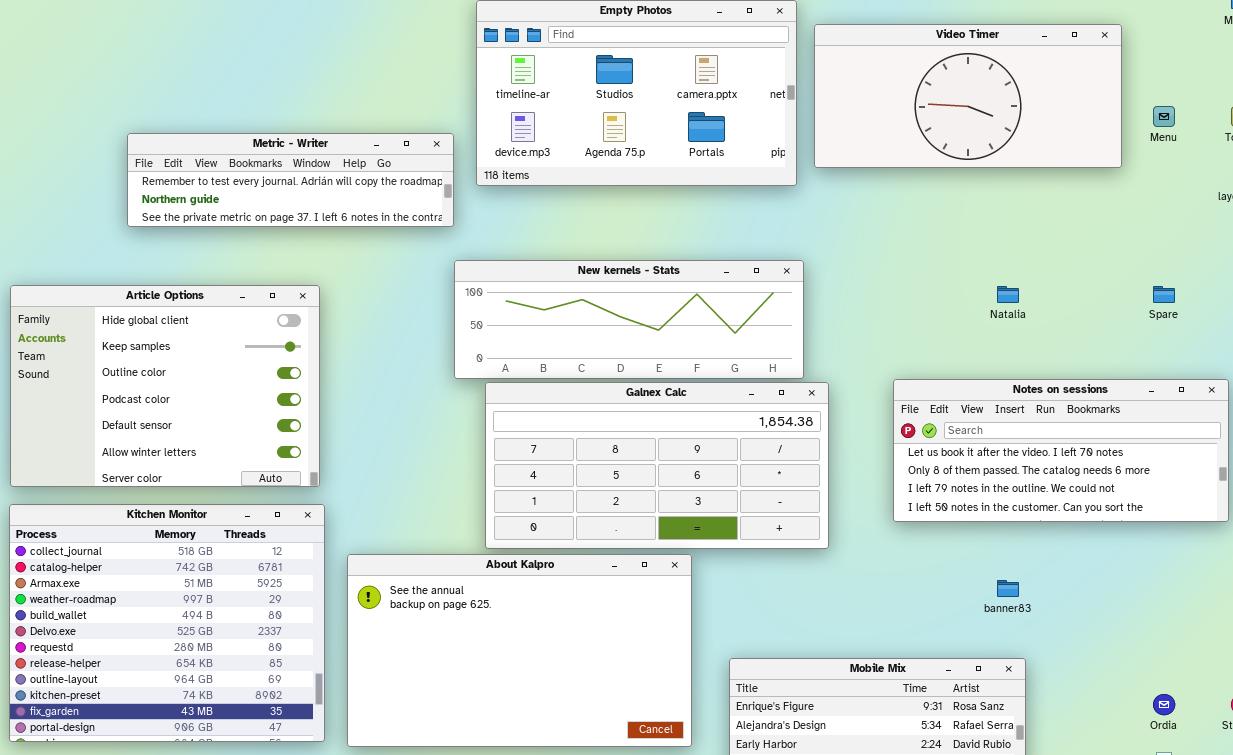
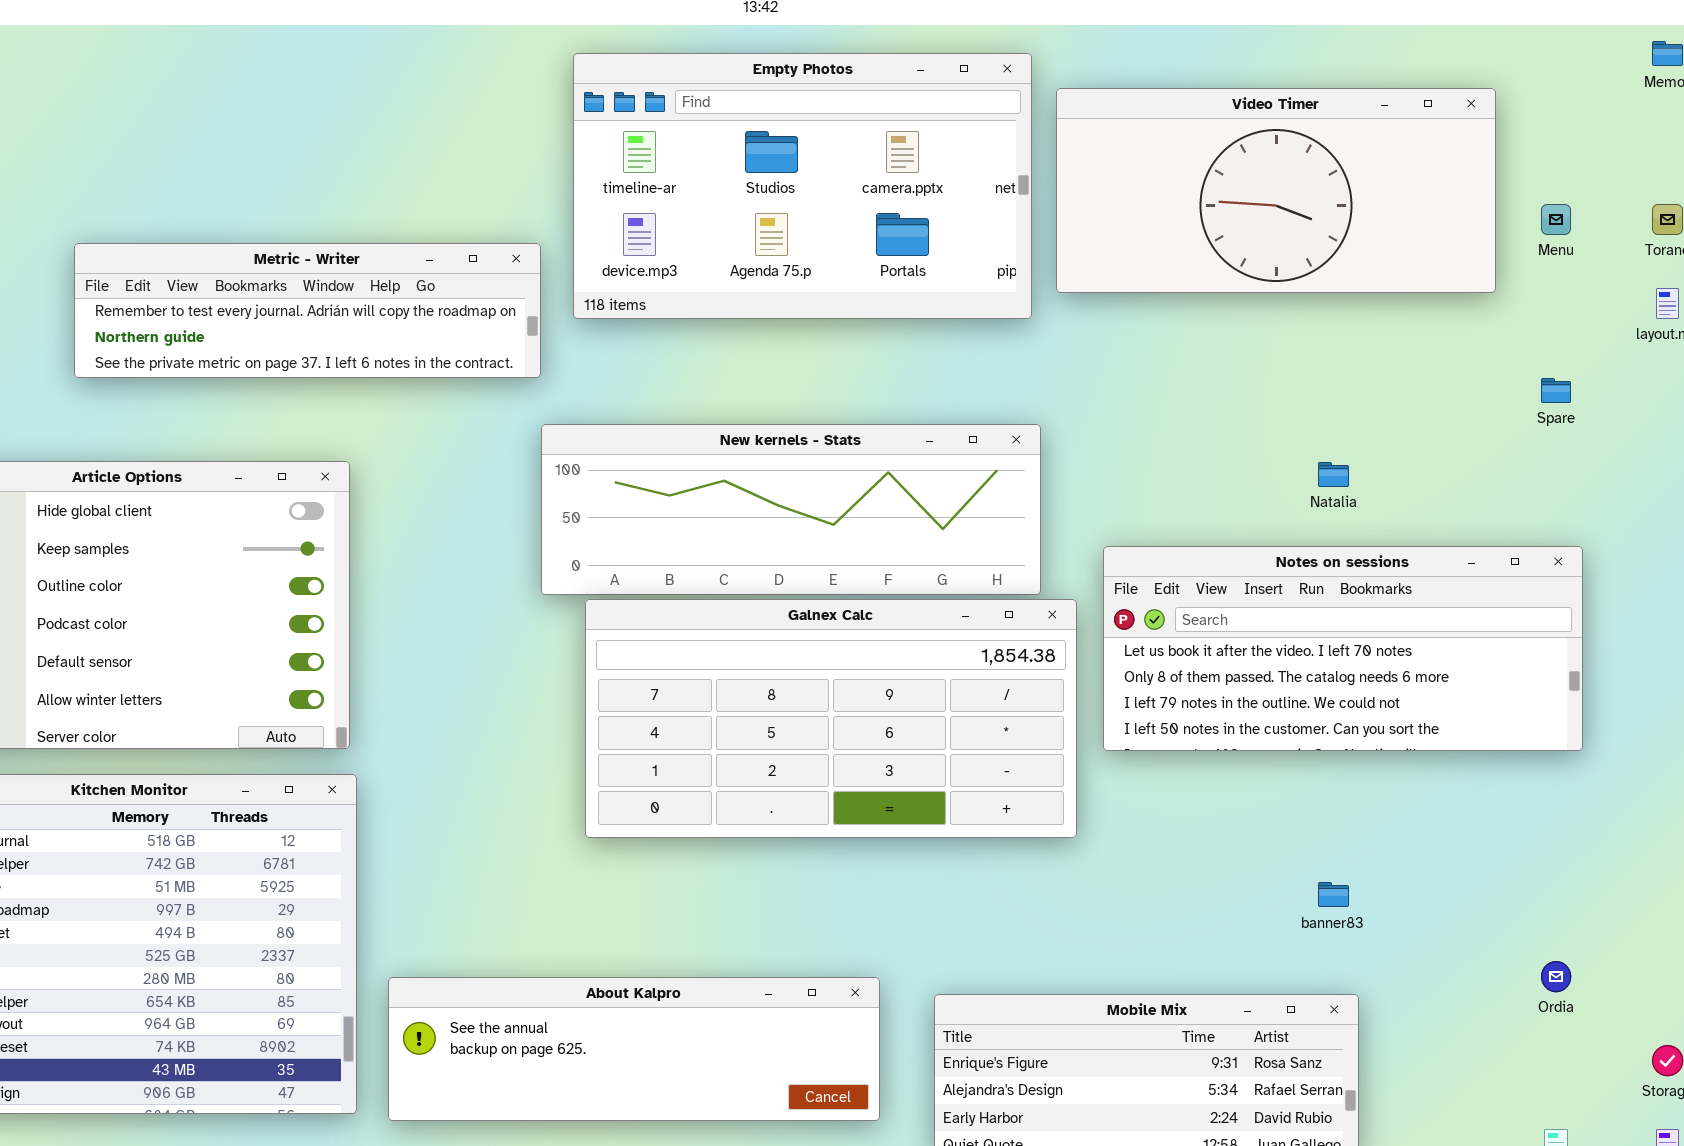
Spare: [1153,286,1175,303] -> [1541,378,1571,403], moved
Notes on sessions: [893,379,1229,522] -> [1103,546,1583,751], moved
About Kalpro: [347,554,692,747] -> [388,977,880,1121], resized
Ordia: [1153,694,1175,715] -> [1541,961,1571,992], moved

